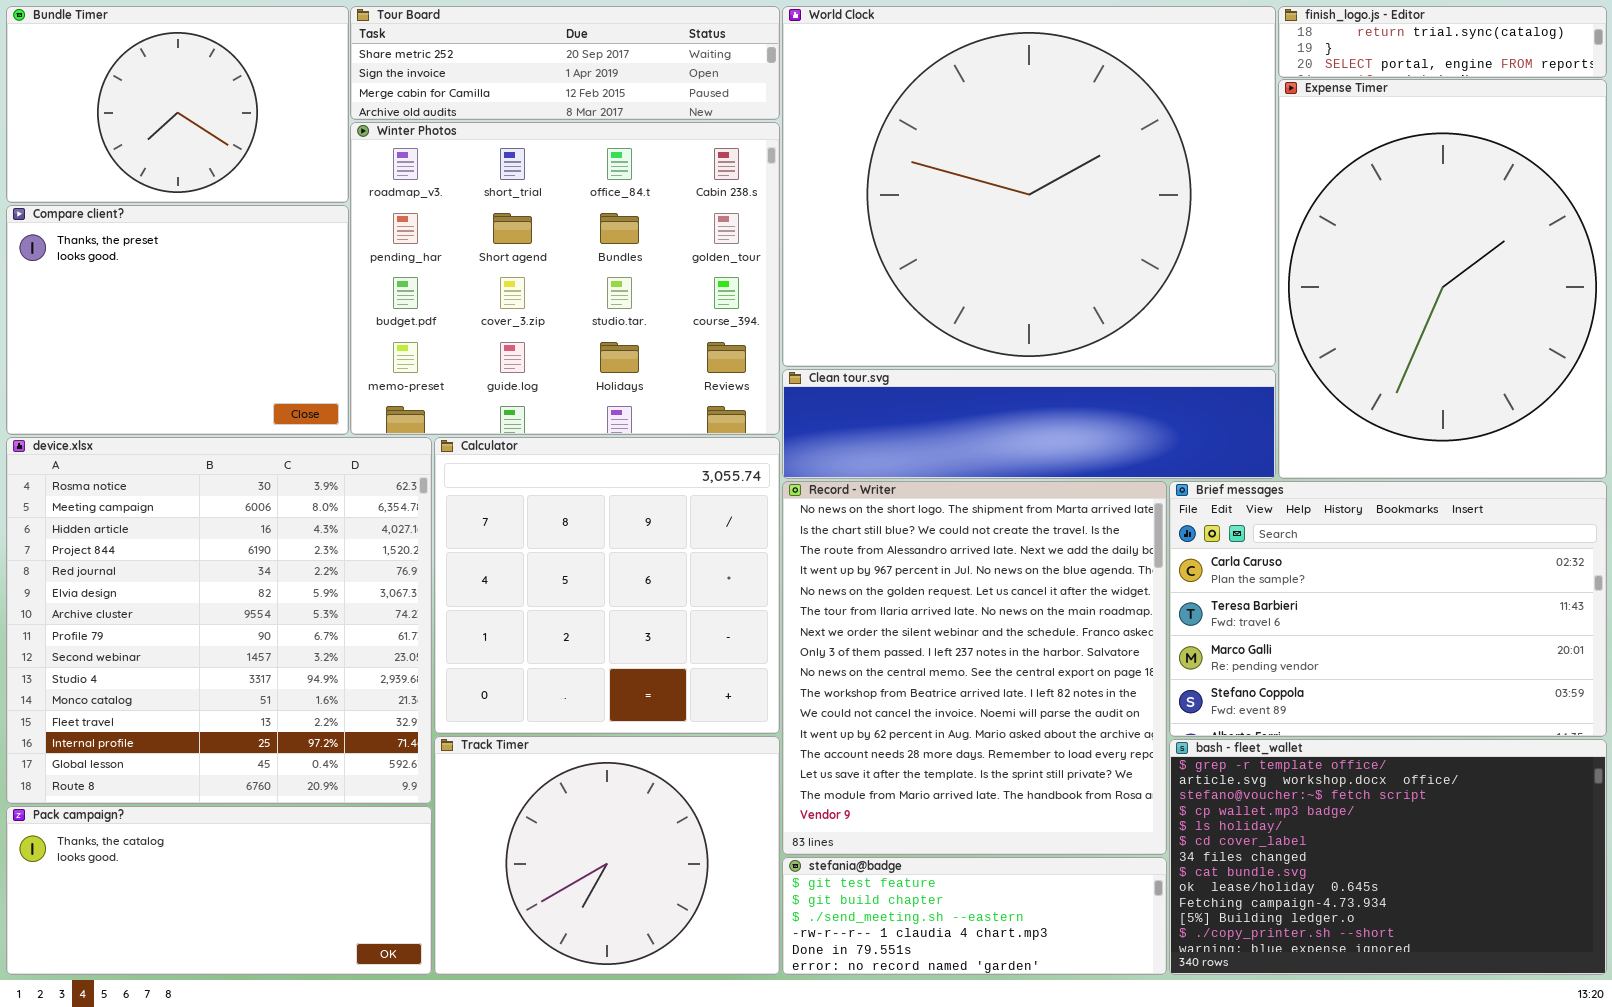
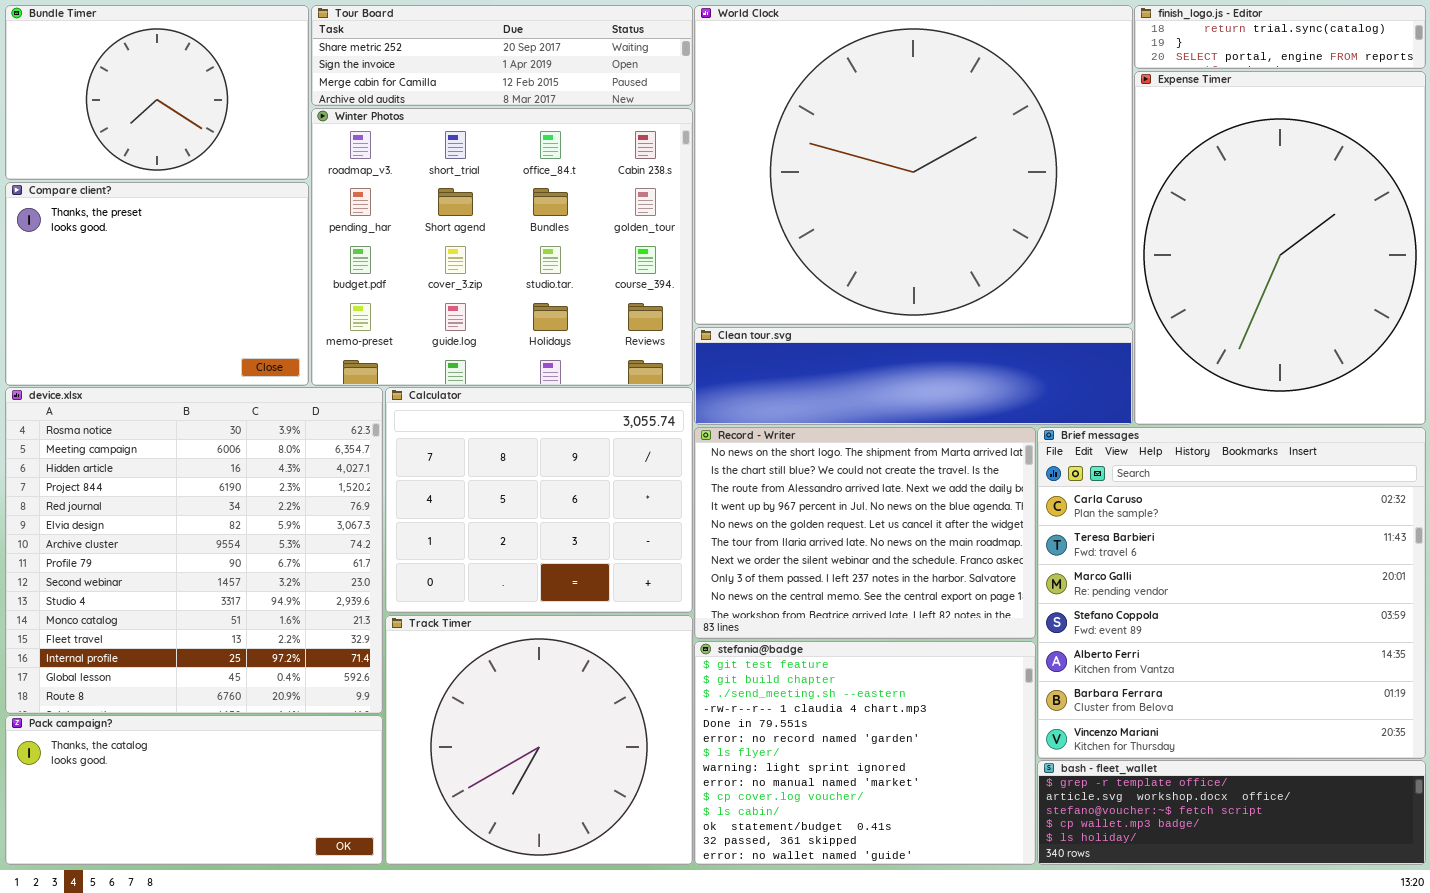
Calculator: [434,437,780,734] -> [385,387,693,613], resized
Record - Writer: [782,481,1167,855] -> [694,427,1036,639], resized
Brief messages: [1169,481,1607,737] -> [1037,427,1426,759], resized
Track Timer: [434,736,780,975] -> [385,615,693,865], resized
bash - fleet_wallet: [1169,739,1607,975] -> [1037,760,1426,865], resized
stefania@badge: [782,857,1167,975] -> [694,641,1036,865], resized

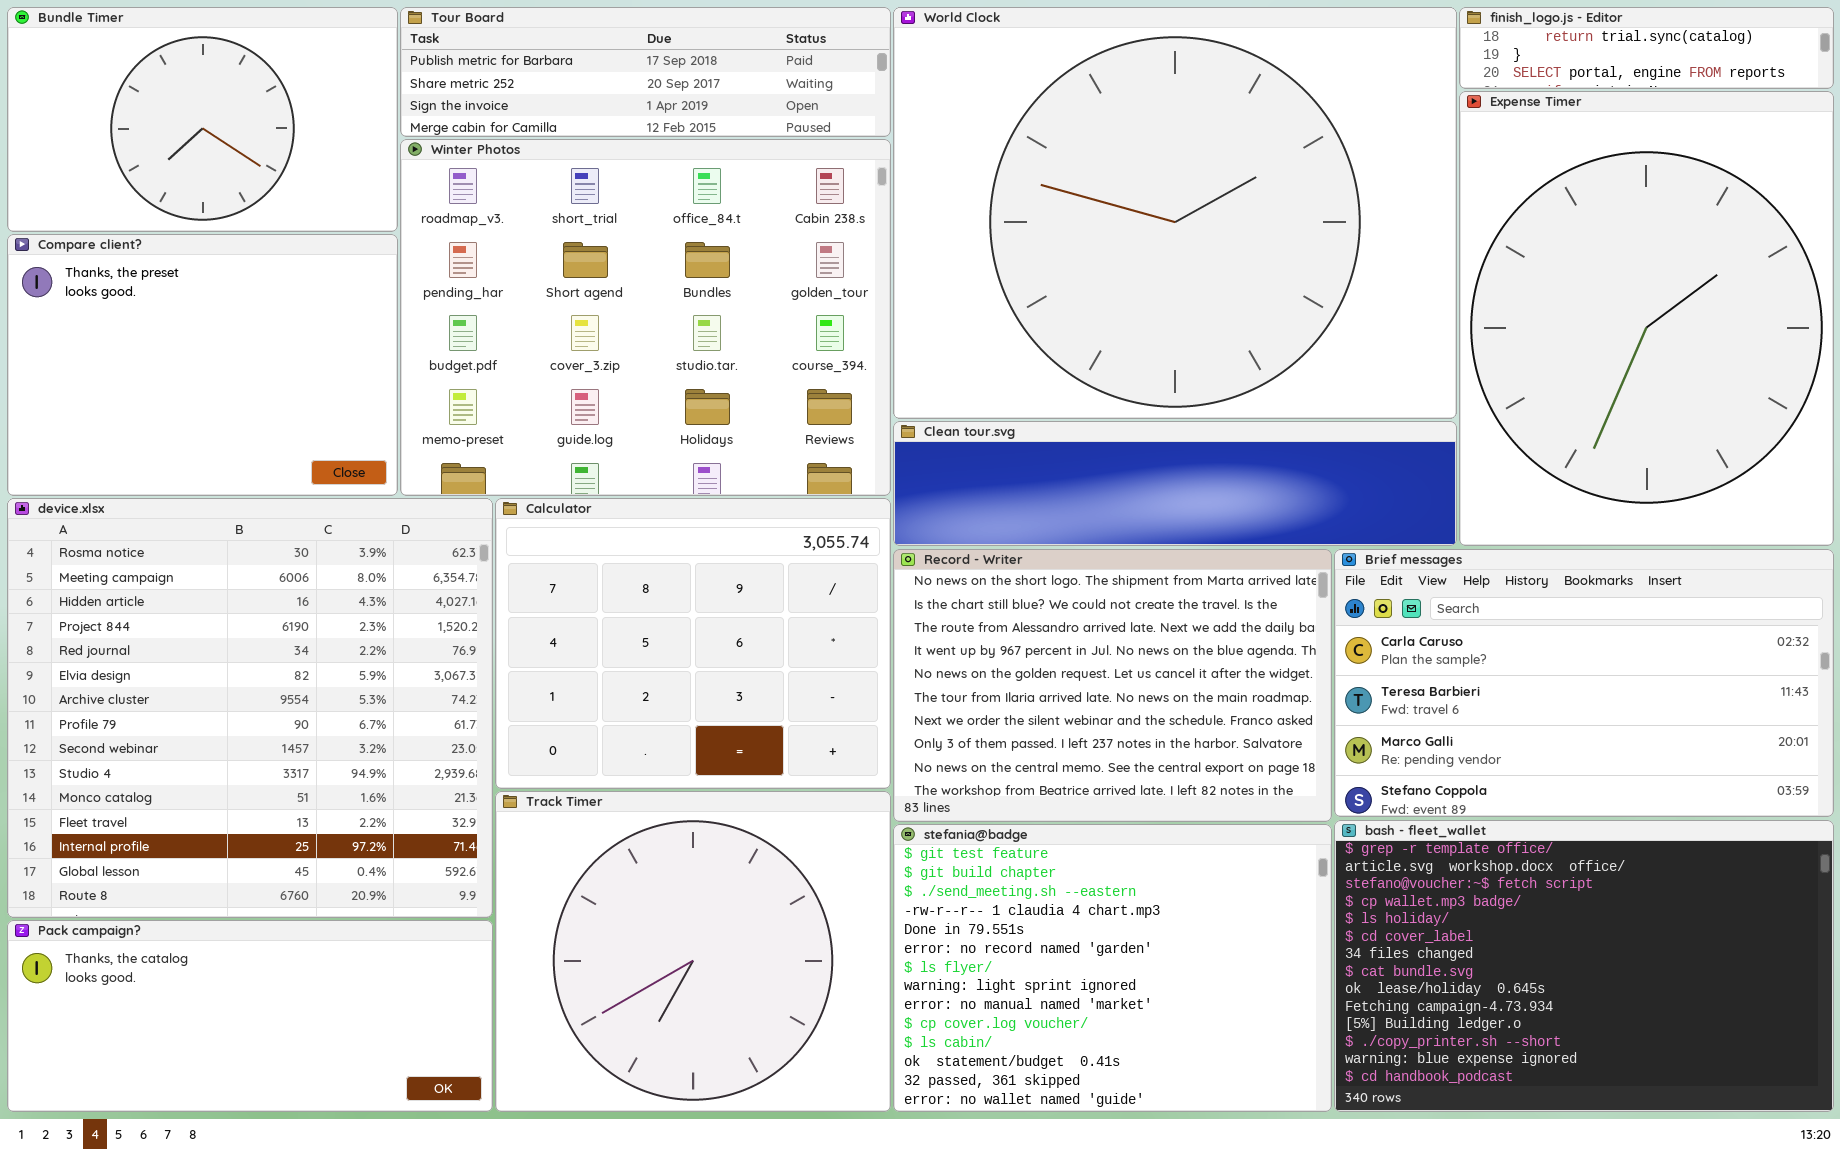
Tour Board: [311,5,693,106] -> [400,7,891,137], scrolled up 1 row
Brief messages: [1037,427,1426,759] -> [1334,549,1834,817], resized
bash - fleet_wallet: [1037,760,1426,865] -> [1334,820,1834,1112], resized

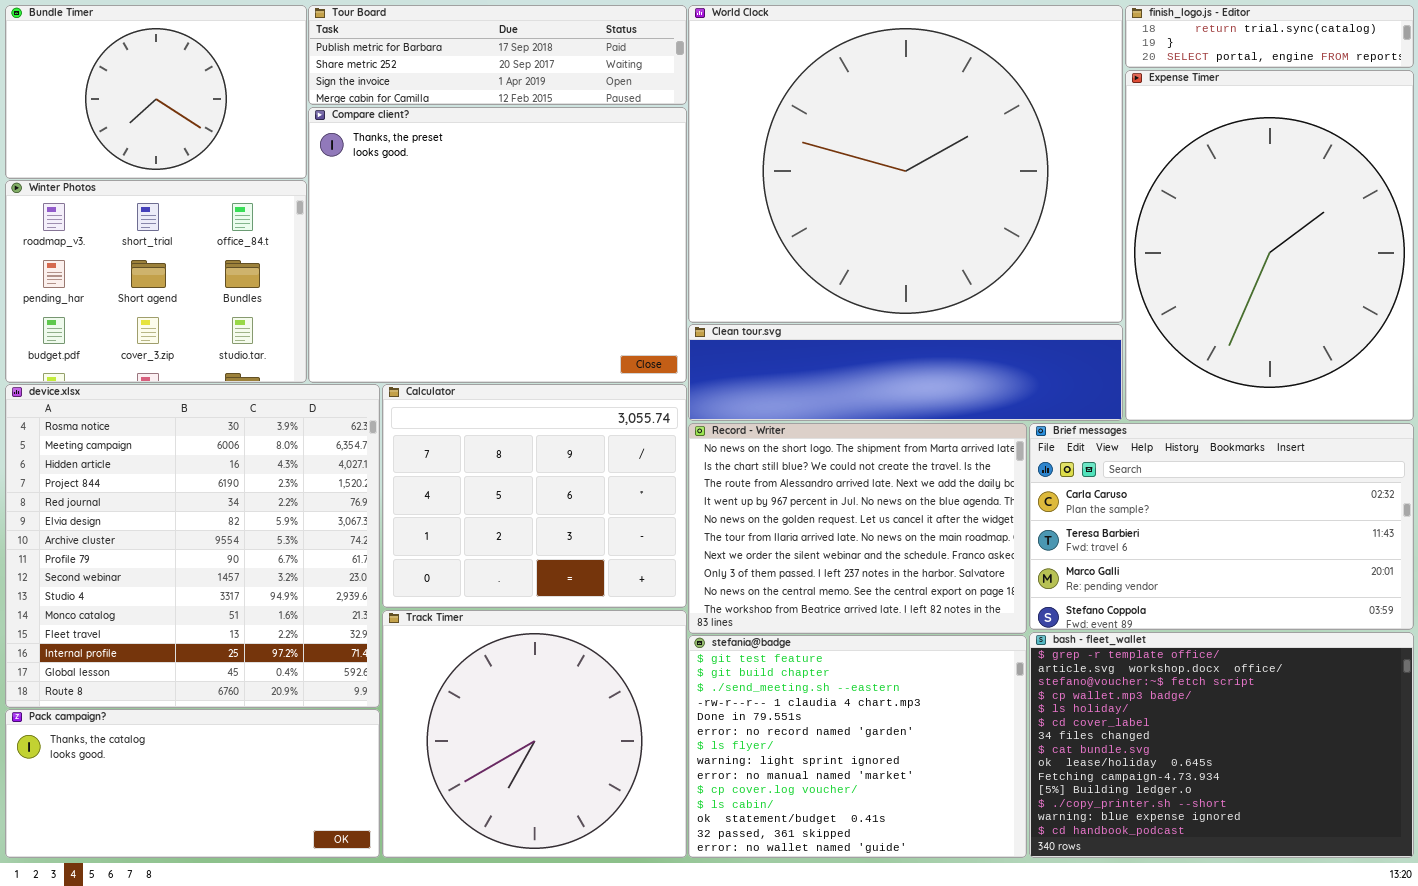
Winter Photos: [400,139,891,496] -> [5,180,307,383], moved, resized
Compare client?: [7,234,398,496] -> [308,107,687,383], moved, resized

